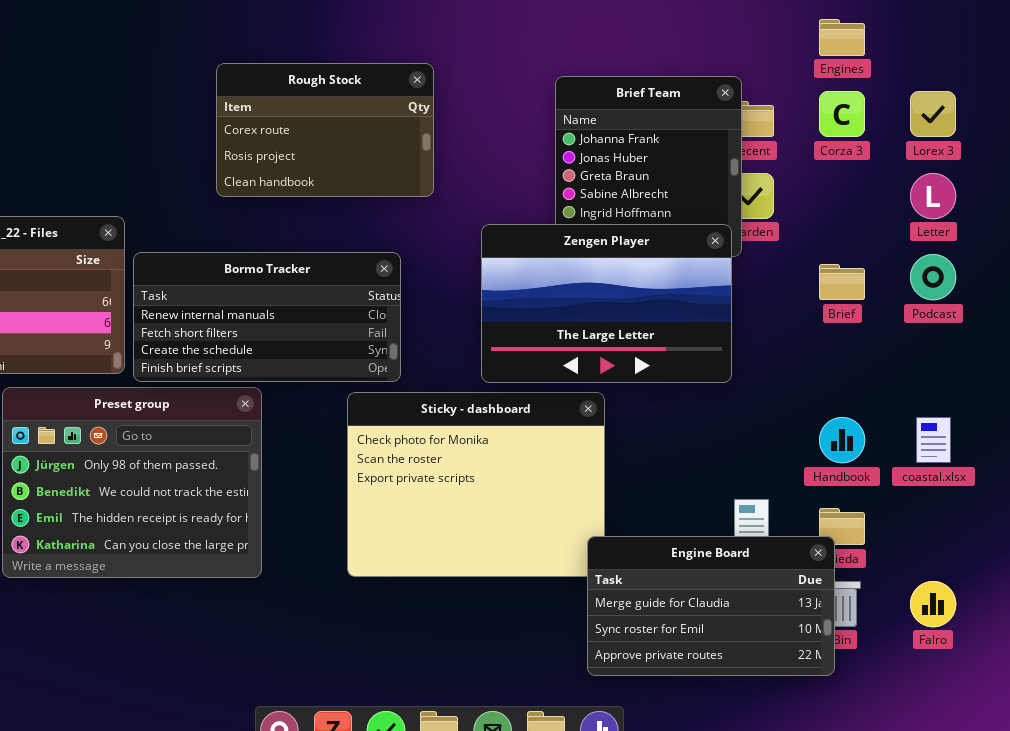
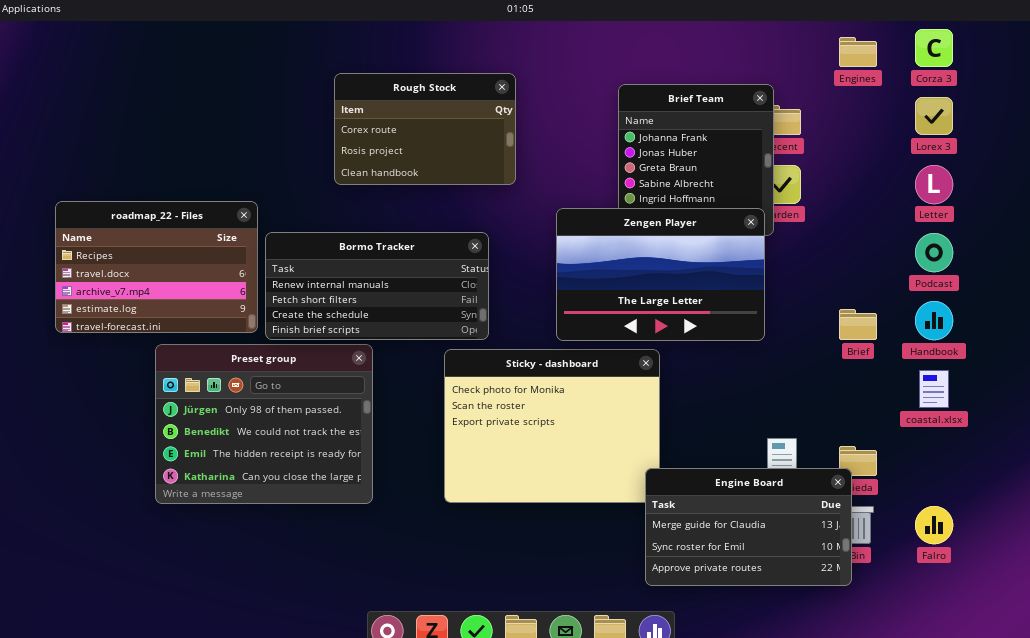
Corza 3: [819,91,865,137] -> [915,29,953,67], moved
Brief: [819,264,865,300] -> [839,309,877,340], moved
Handbook: [819,417,865,463] -> [915,301,953,340], moved

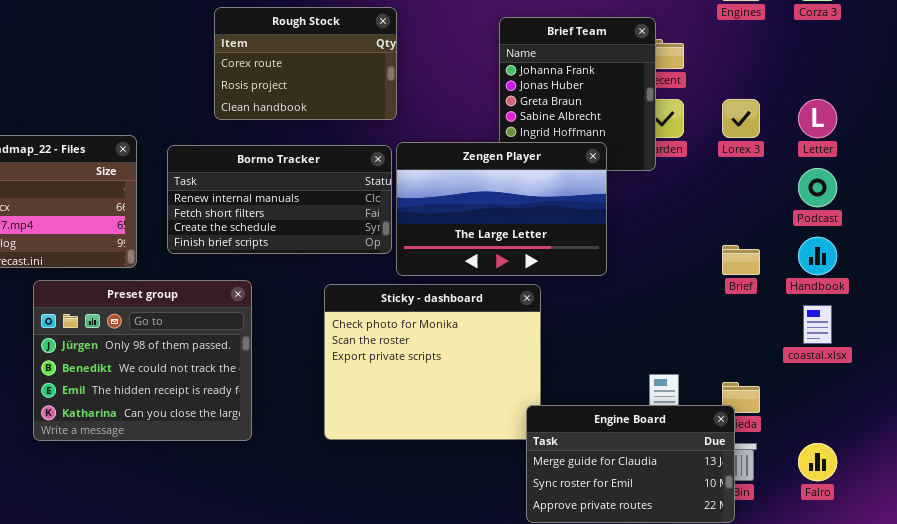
Lorex 3: [915,97,953,135] -> [722,99,760,138], moved
Zengen Player: [556,208,765,341] -> [396,142,607,276], moved
Bormo Tracker: [265,232,489,340] -> [167,145,392,254], moved

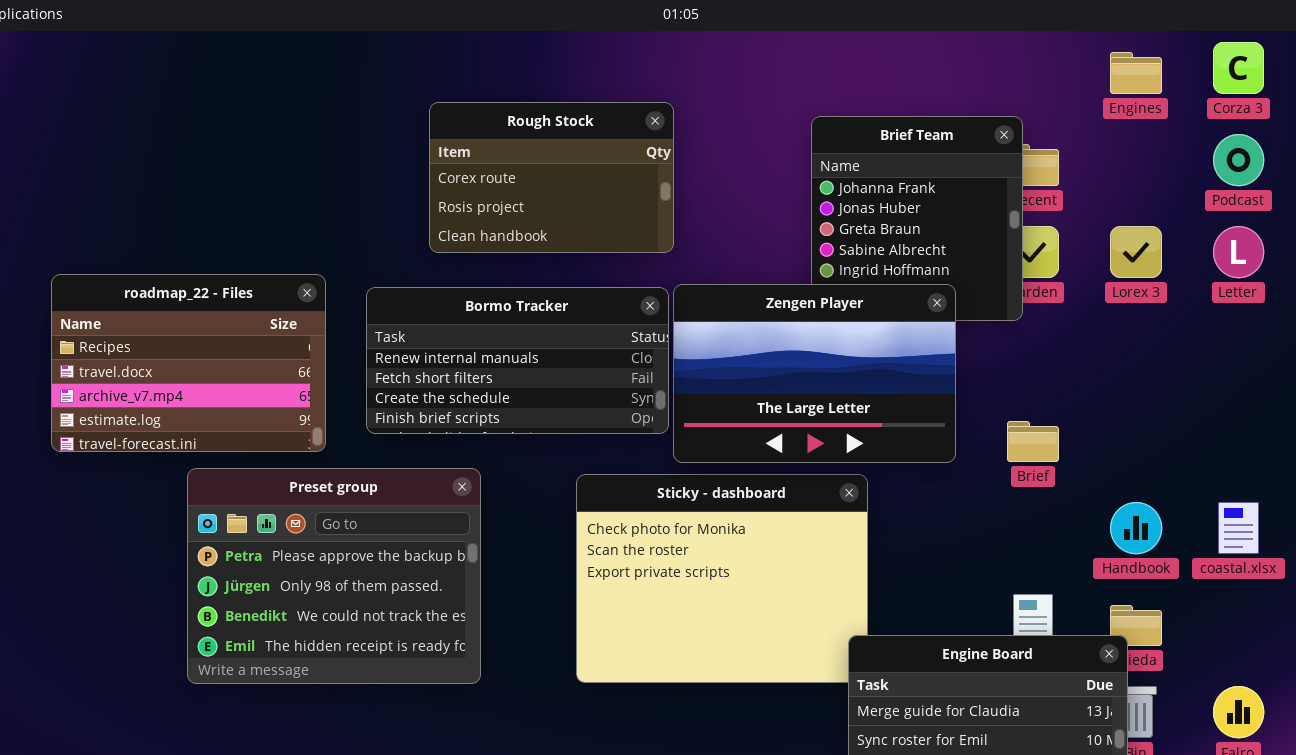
Podcast: [798,168,837,207] -> [1213,134,1264,186], moved
Handbook: [798,237,837,275] -> [1110,502,1162,554], moved
Brief: [722,245,760,275] -> [1007,421,1059,462], moved
Preset group: [33,280,252,441] -> [187,468,481,684], scrolled up 1 row

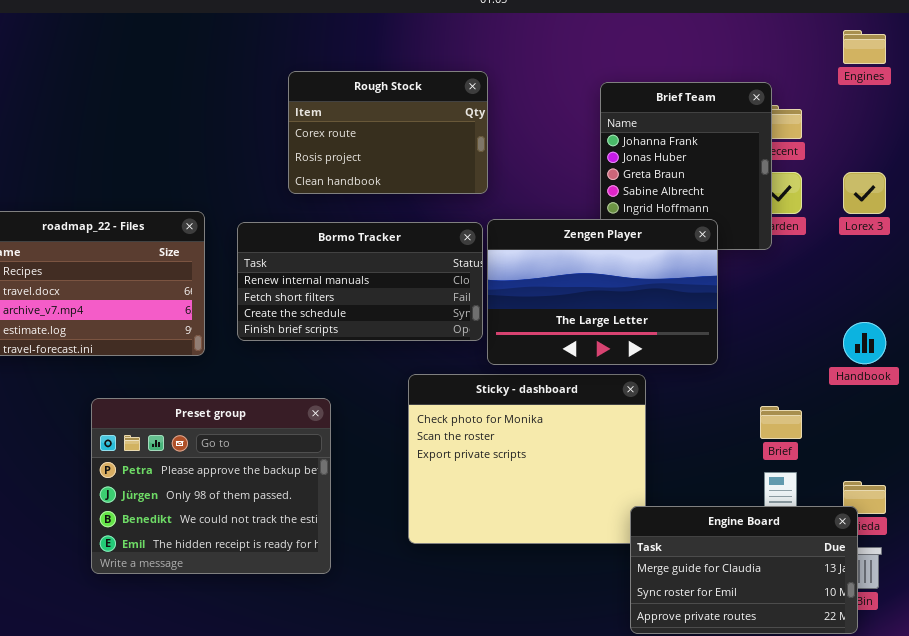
Brief: [1007,421,1059,462] -> [760,406,802,439], moved
Preset group: [187,468,481,684] -> [91,398,331,574], moved
Handbook: [1110,502,1162,554] -> [843,322,886,364], moved

